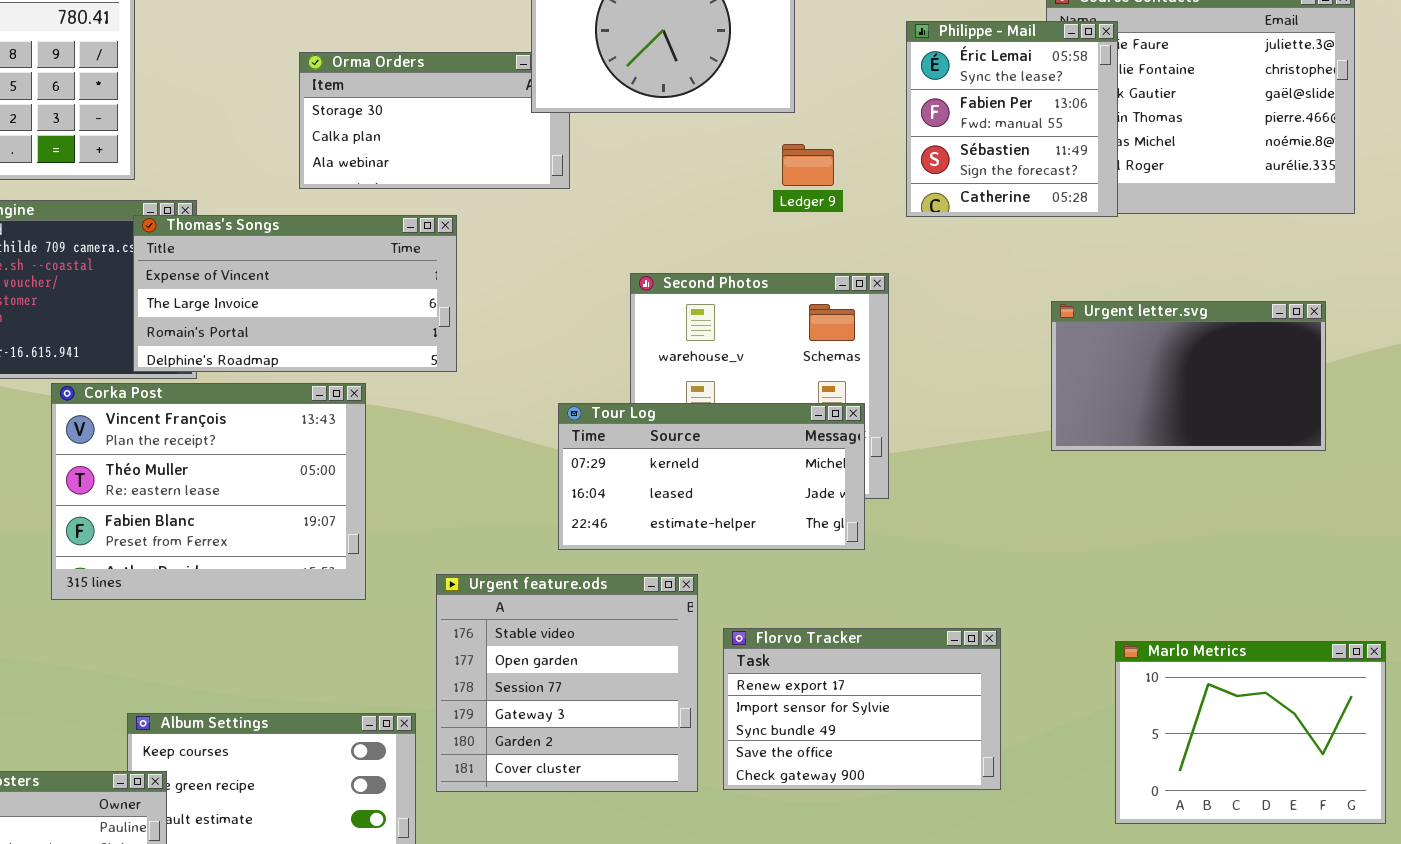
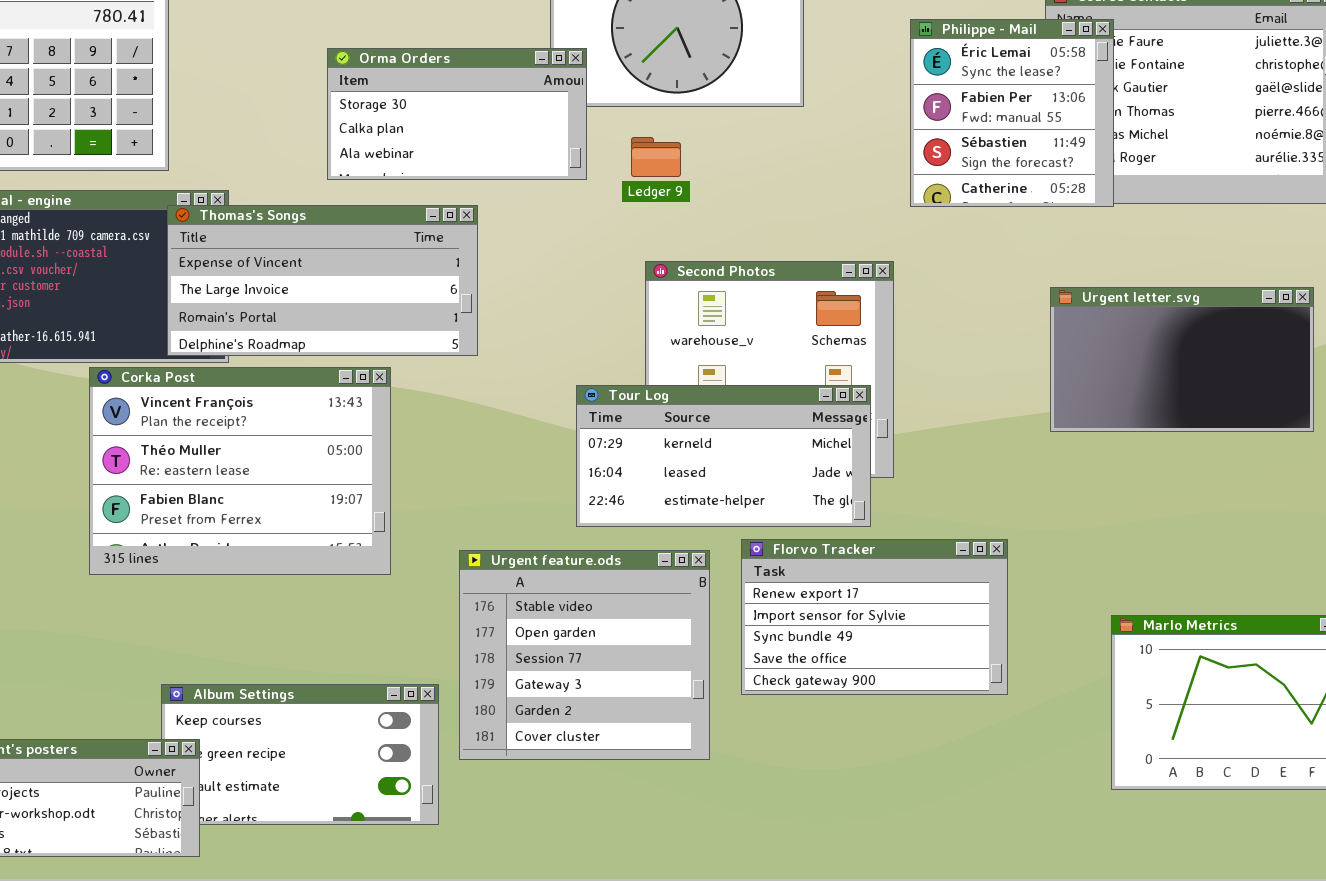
Orma Orders: [299,52,570,189] -> [327,48,587,180], raised
Ledger 9: [782,144,834,186] -> [631,137,681,177], moved
Florvo Tracker: [723,628,1001,790] -> [741,539,1008,695], moved

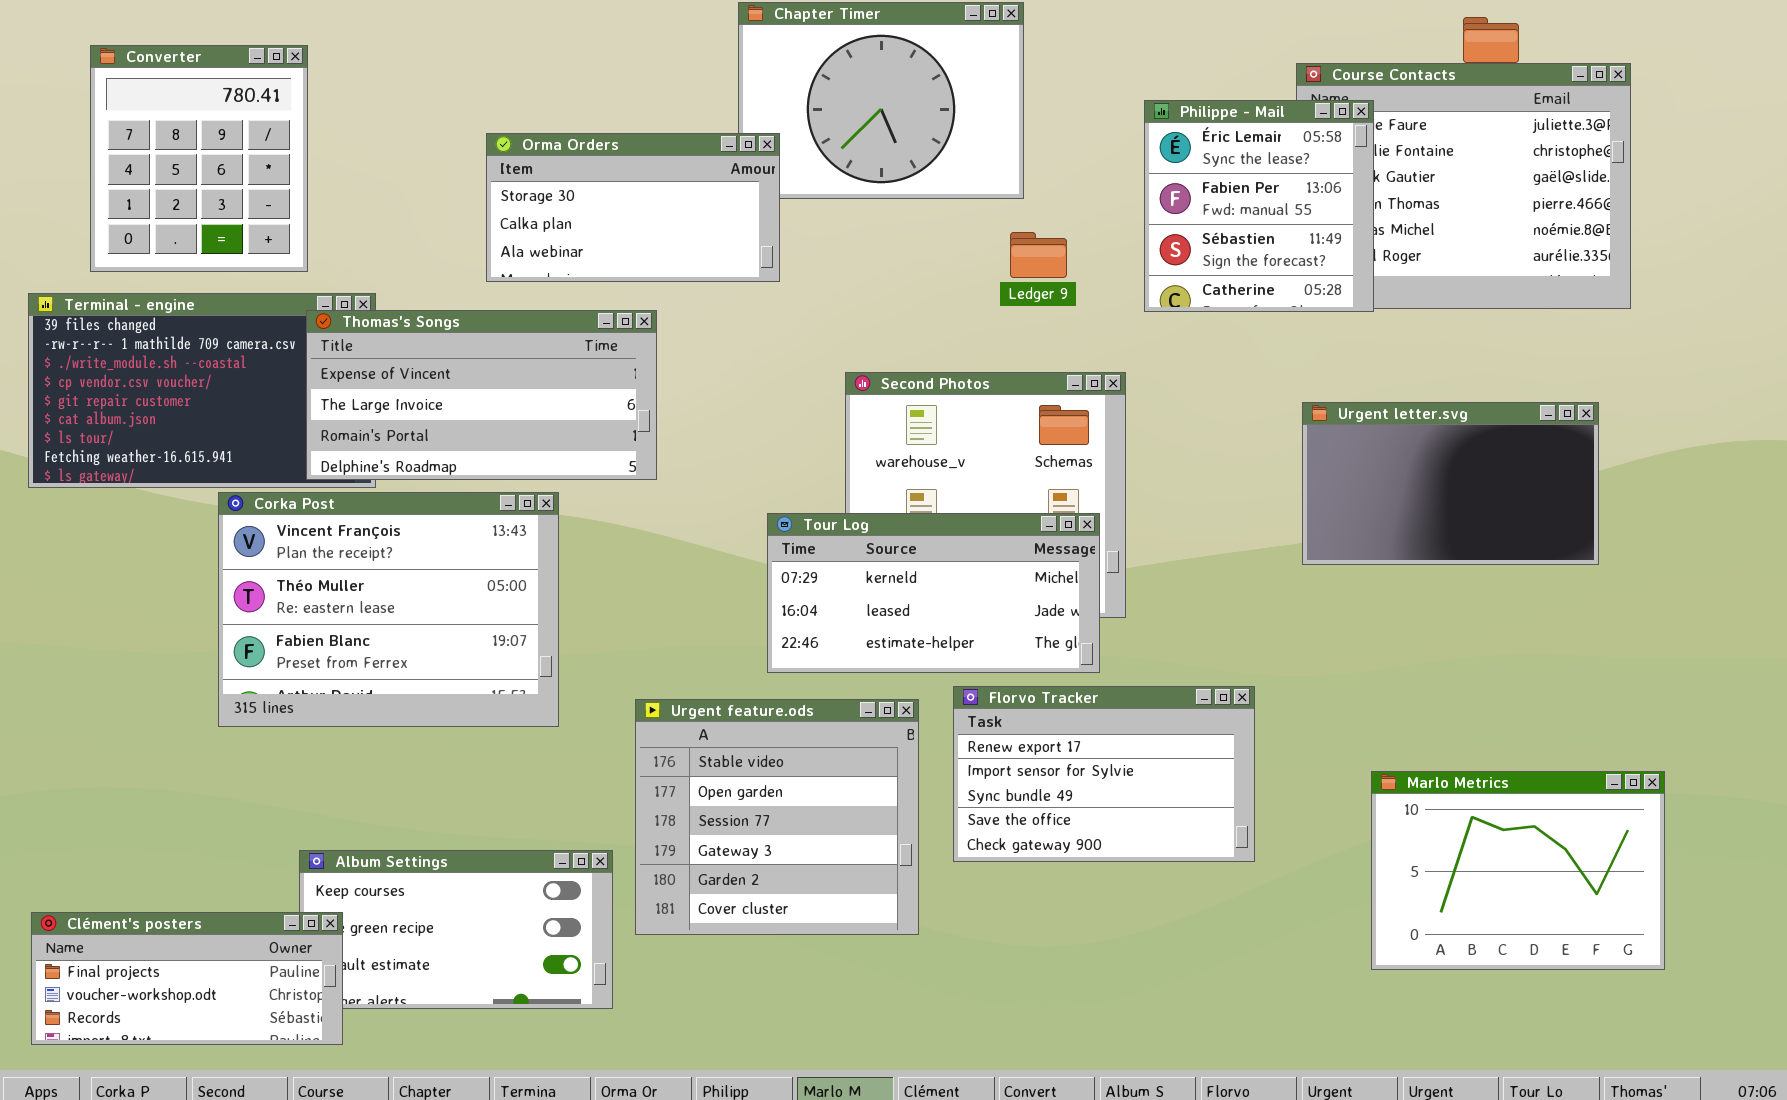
Ledger 9: [631,137,681,177] -> [1010,232,1067,278], moved

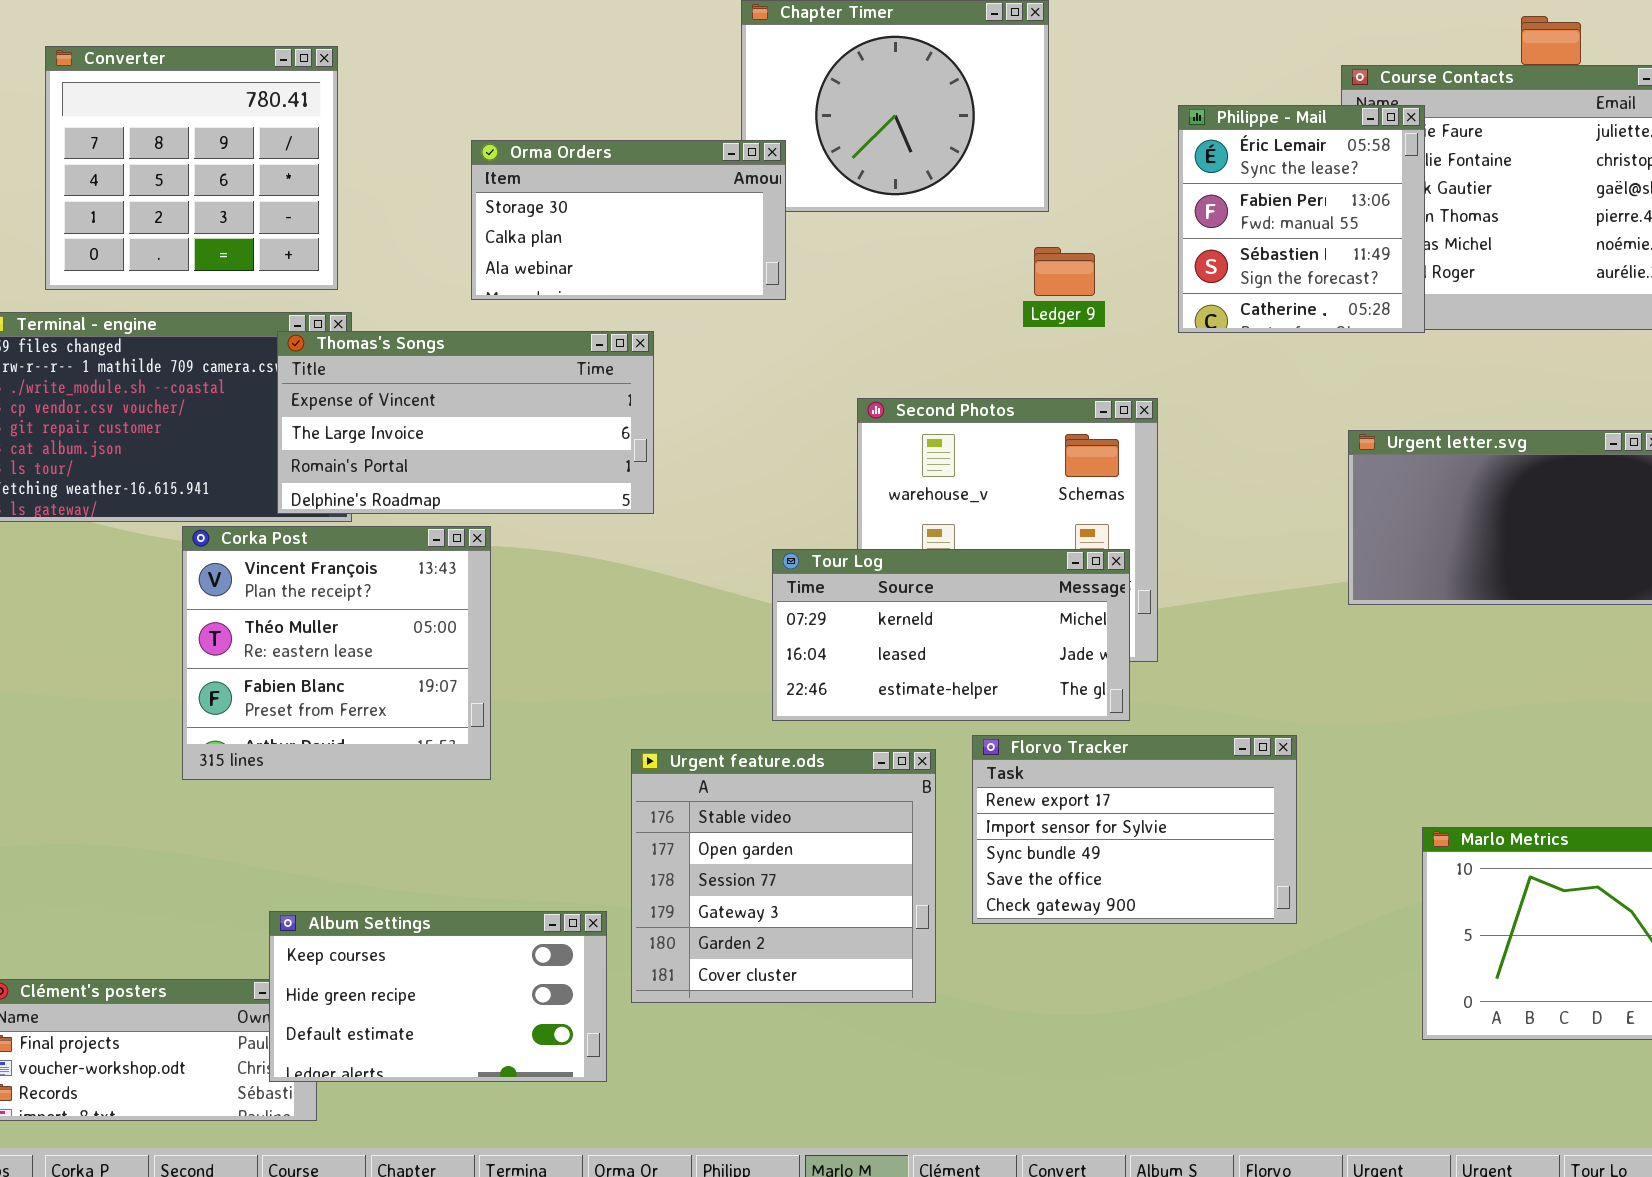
Converter: [90,45,308,272] -> [45,46,338,290], resized
Corka Post: [218,492,559,727] -> [182,526,491,780], resized
Album Settings: [299,850,613,1009] -> [269,911,607,1082], raised

